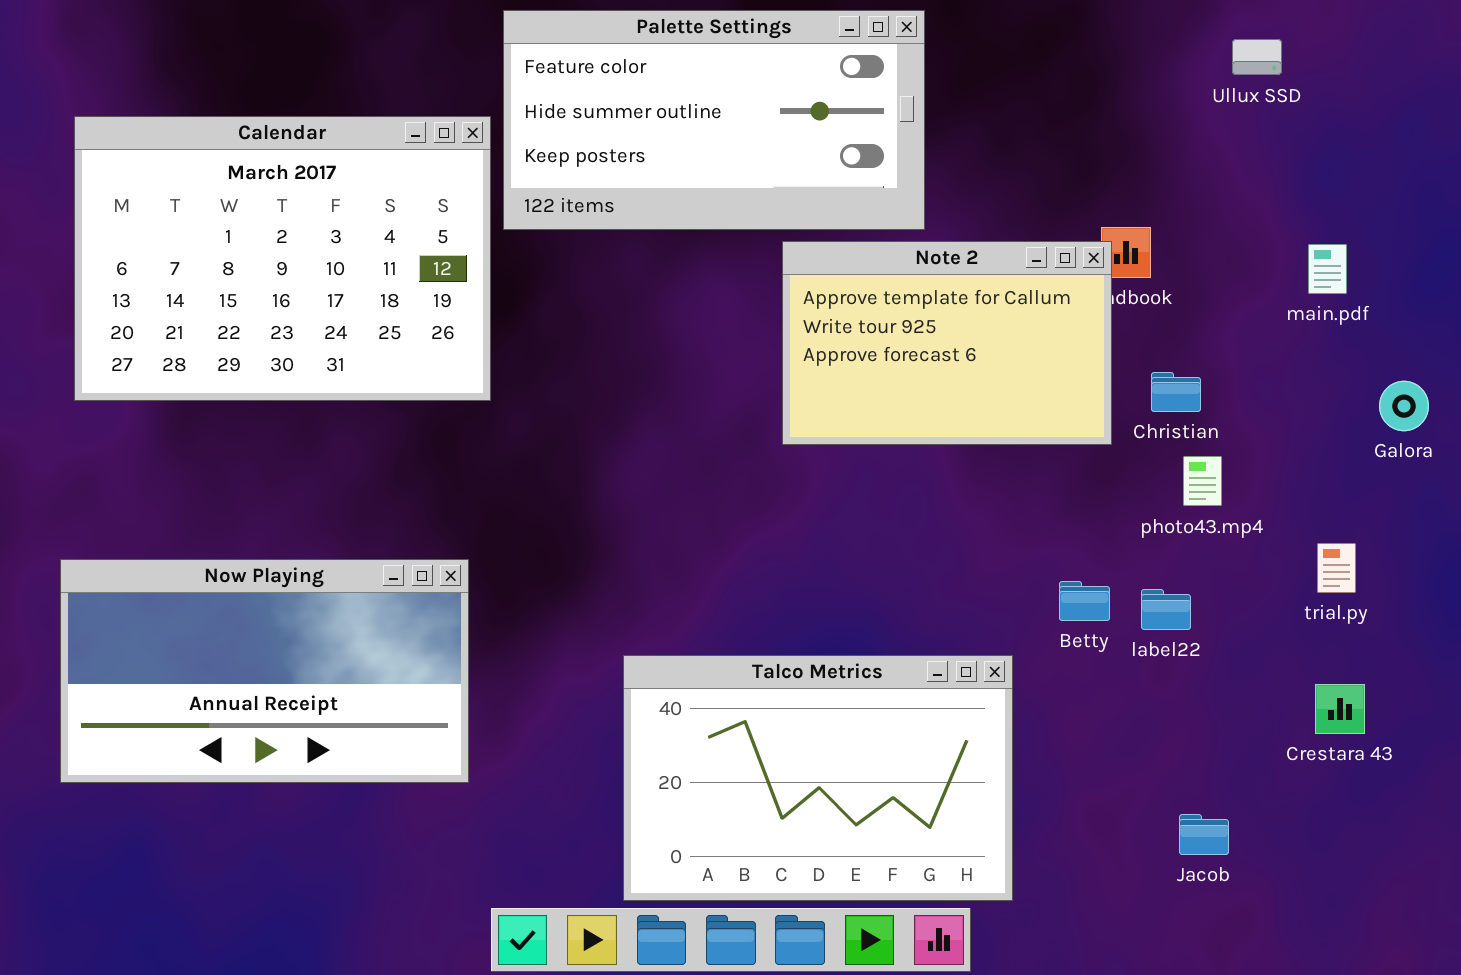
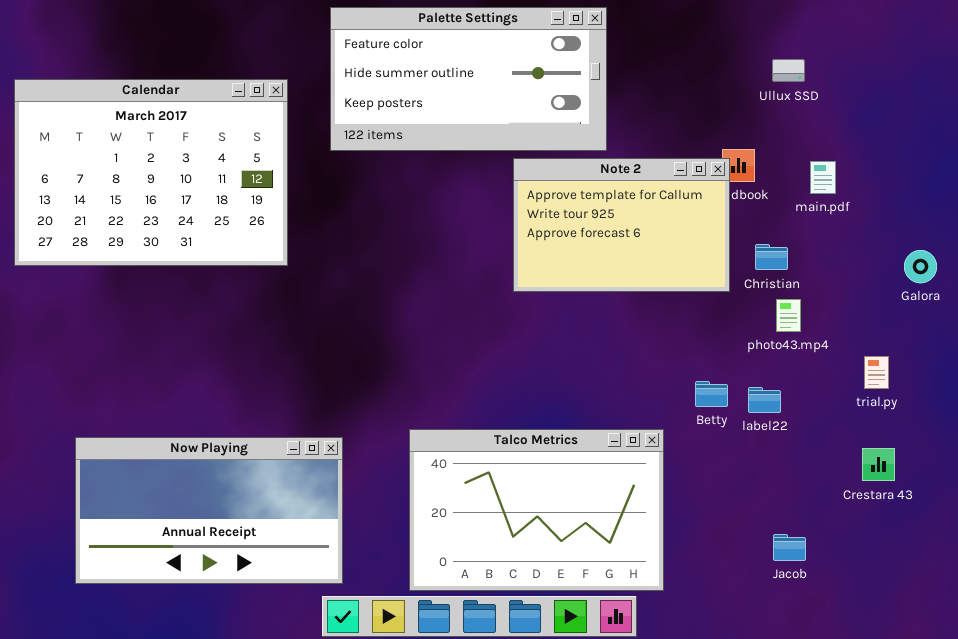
Ullux SSD: [1232,39,1282,75] -> [772,59,805,82], moved
Calendar: [74,116,491,401] -> [14,79,288,266], moved
main.pdf: [1308,244,1347,294] -> [810,161,836,194], moved
Now Playing: [60,559,469,783] -> [75,437,343,584], moved

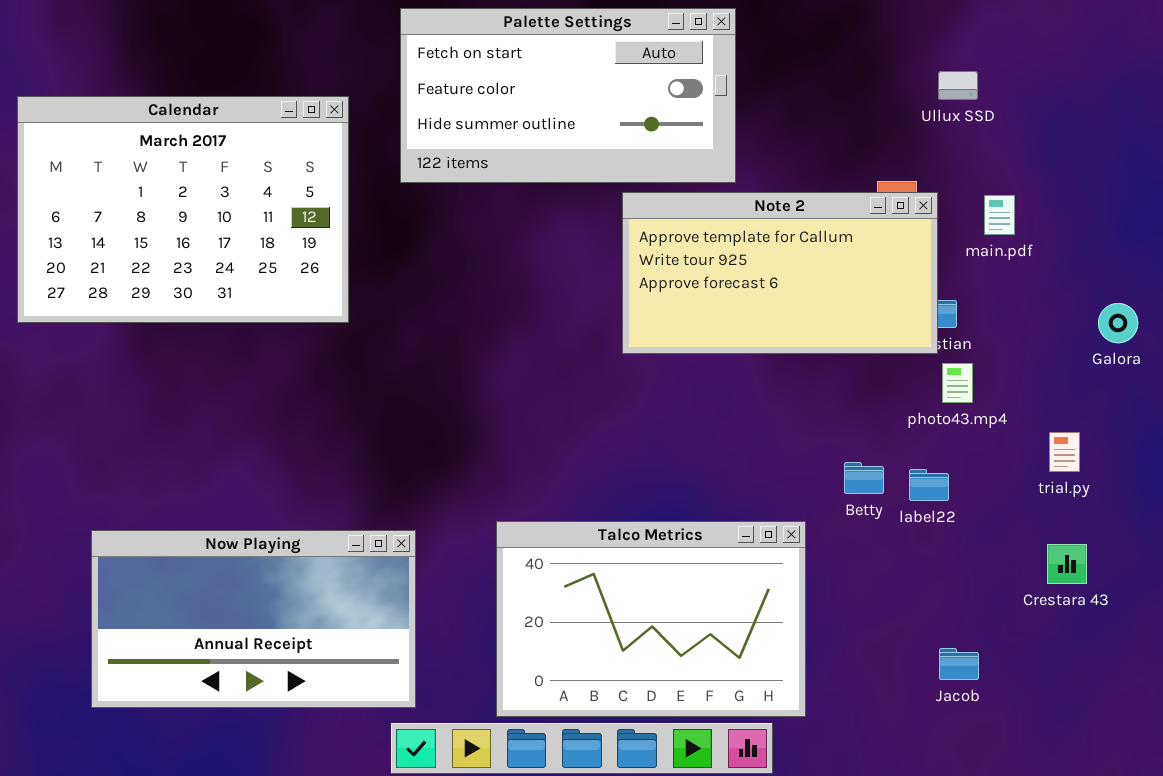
Palette Settings: [330,7,607,151] -> [400,8,736,183], scrolled up 1 row
Note 2: [513,158,730,292] -> [622,192,938,354], resized

